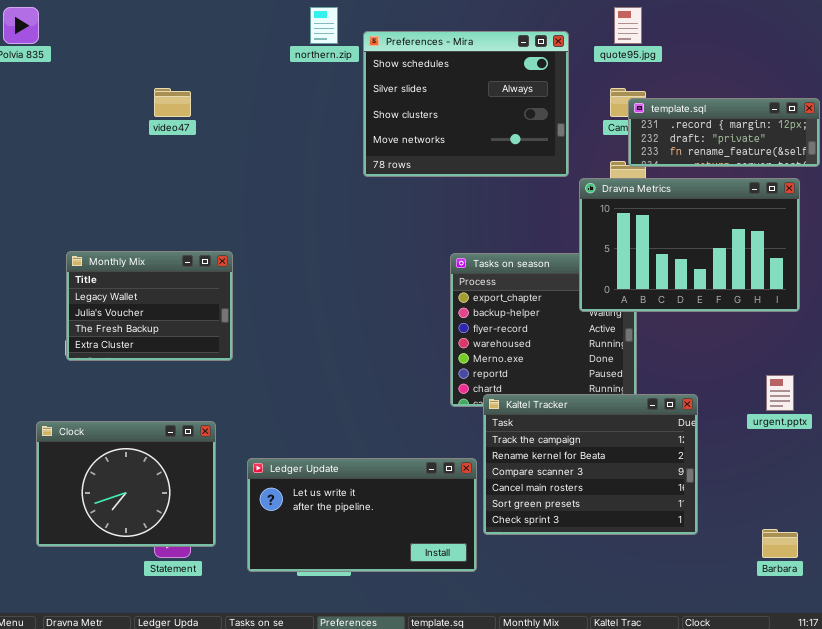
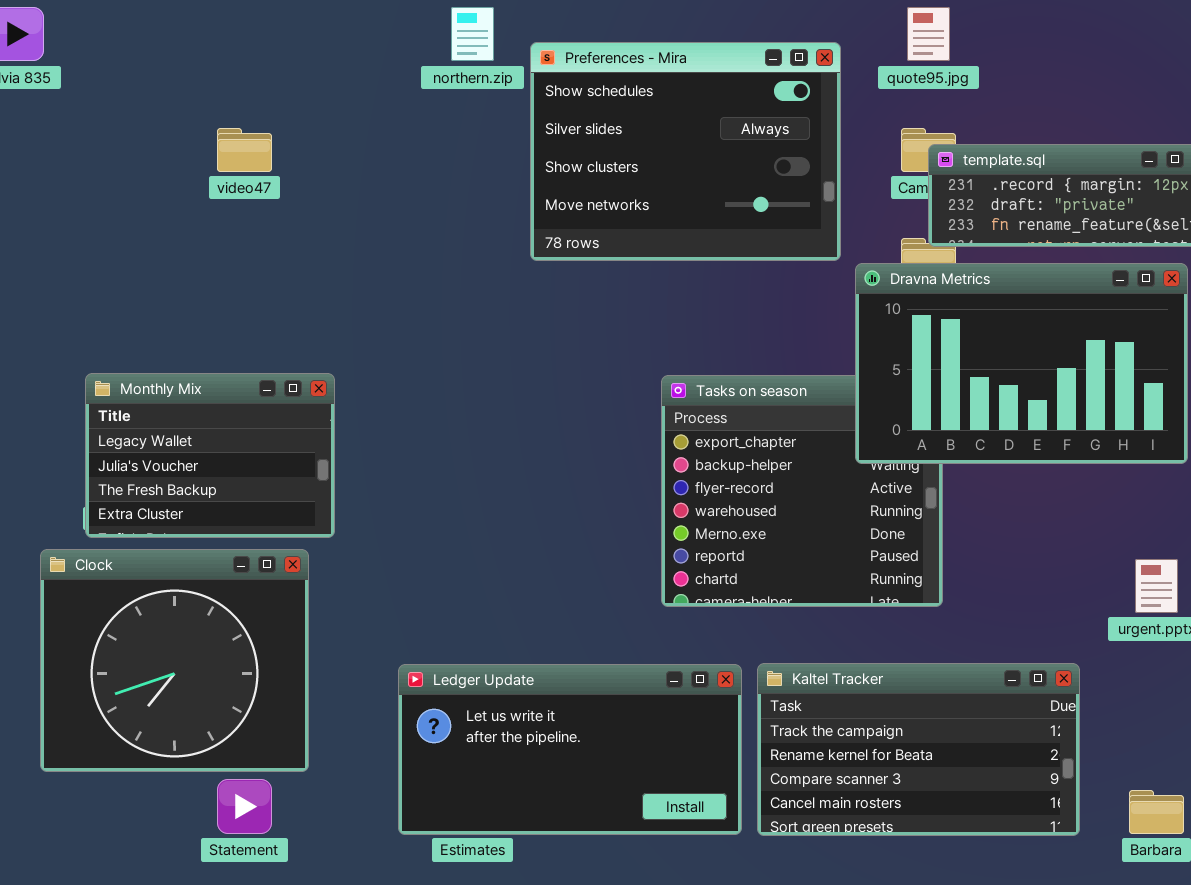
Kaltel Tracker: [483,394,698,535] -> [757,663,1080,836], moved, resized
Clock: [36,421,216,547] -> [40,549,309,772], moved, resized
Ledger Update: [247,458,477,572] -> [398,664,742,835], moved

